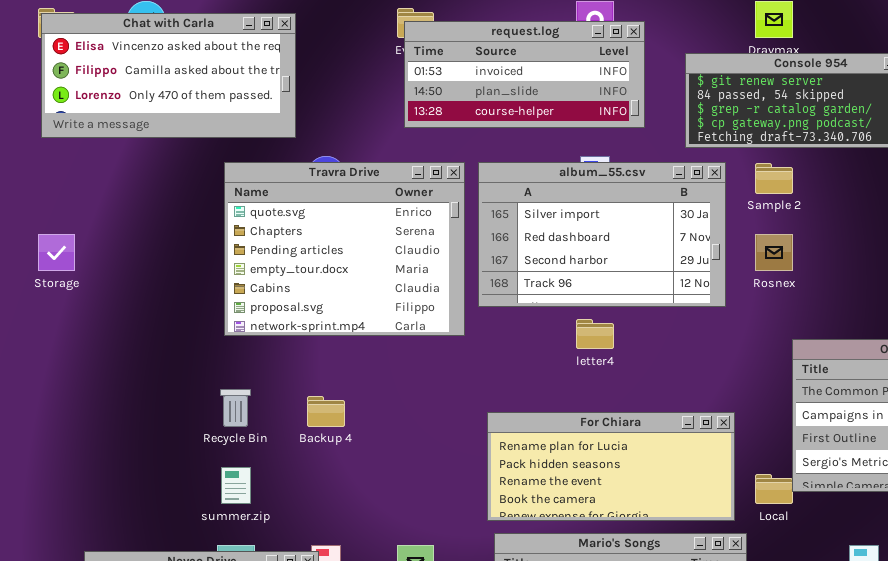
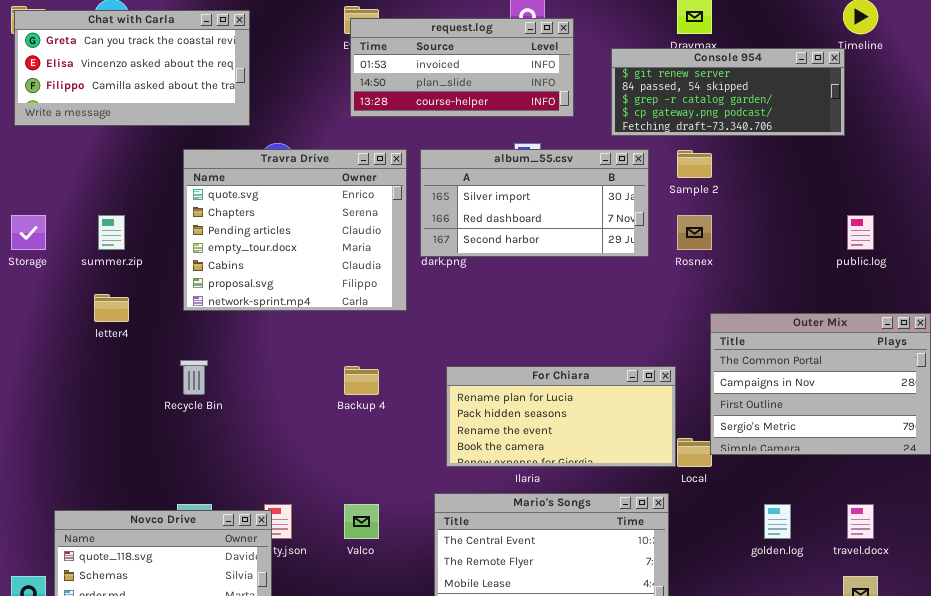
Chat with Carla: [41,13,296,138] -> [14,10,250,126], scrolled up 1 row
album_55.csv: [478,162,726,307] -> [420,149,649,257], resized
letter4: [576,319,614,349] -> [94,294,129,322], moved
Backup 4: [307,396,345,427] -> [344,366,379,395], moved
For Chiara: [487,412,735,521] -> [446,366,676,467], moved
summer.zip: [221,467,251,504] -> [98,215,125,250], moved

